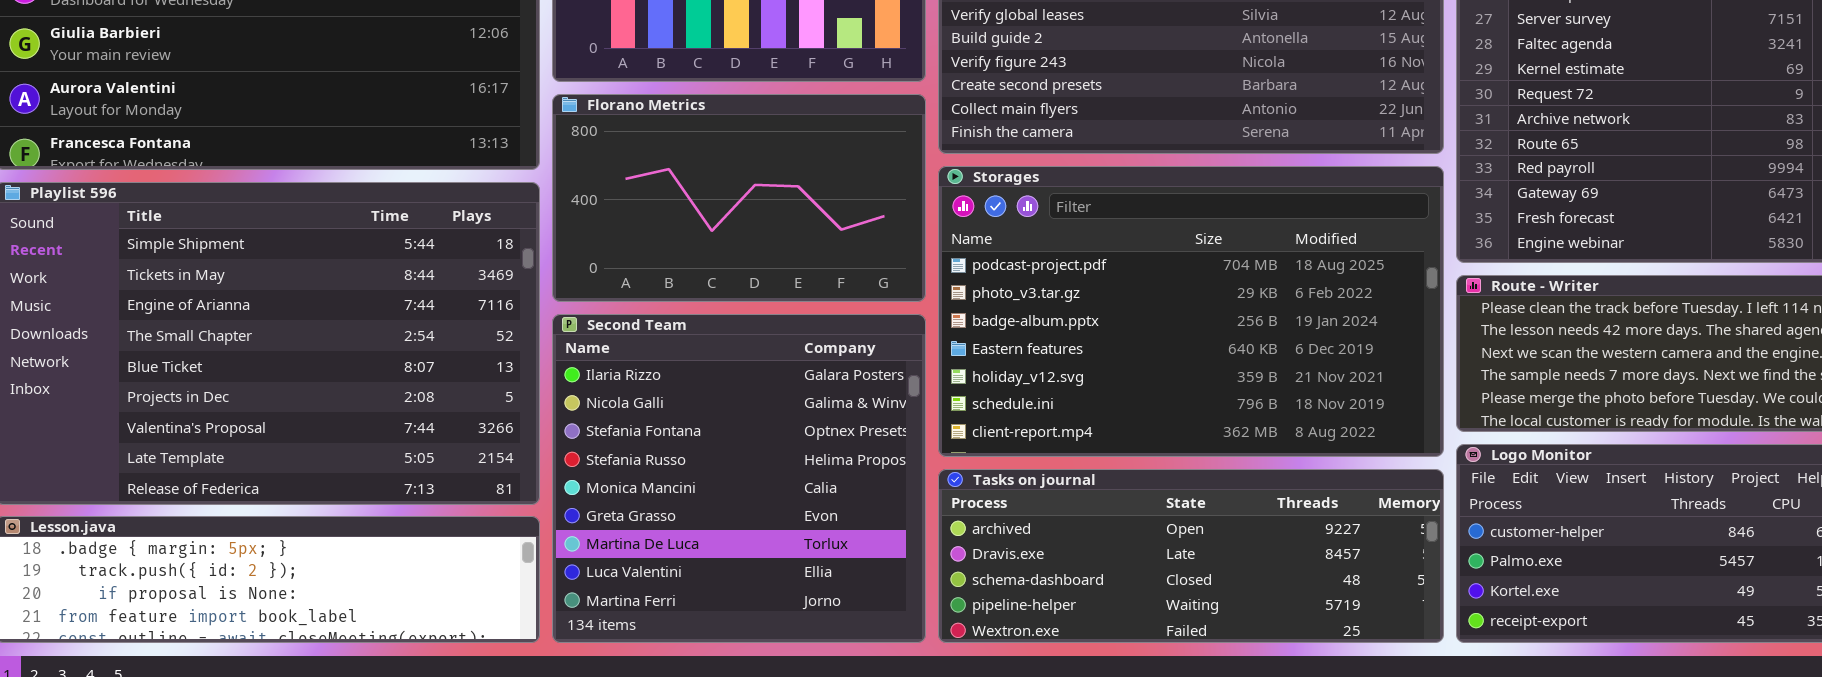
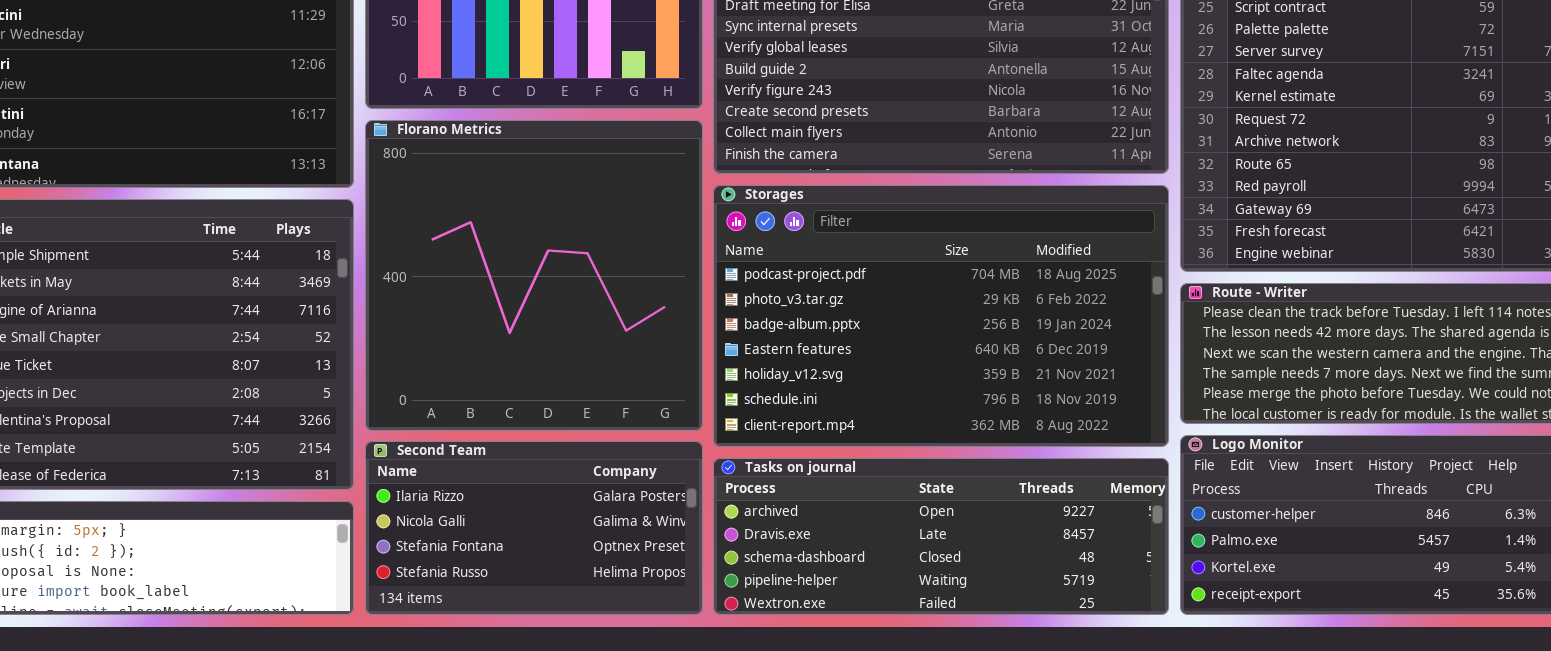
Florano Metrics: [552,94,926,302] -> [365,120,703,431], resized
Second Team: [552,314,926,643] -> [365,441,703,615], resized

